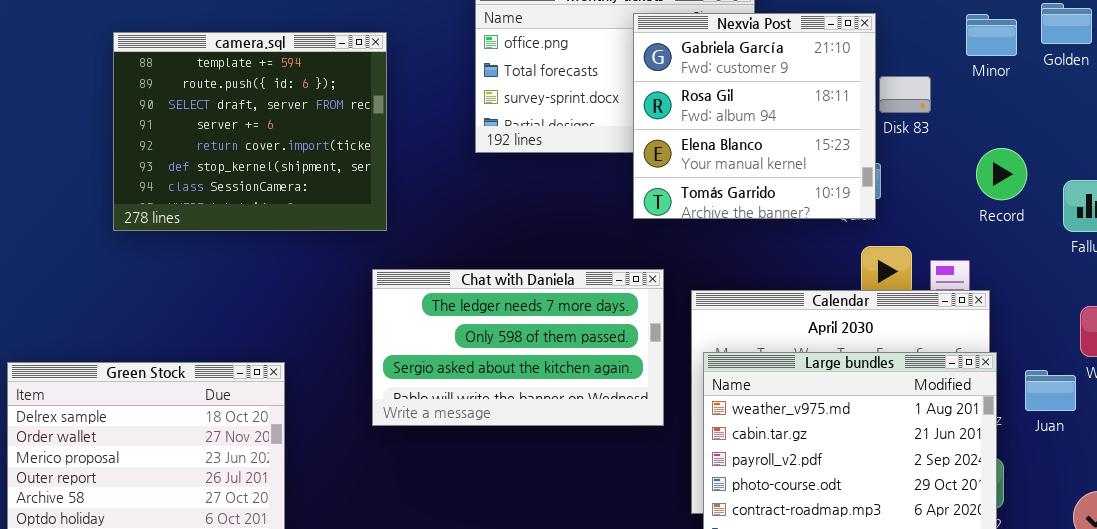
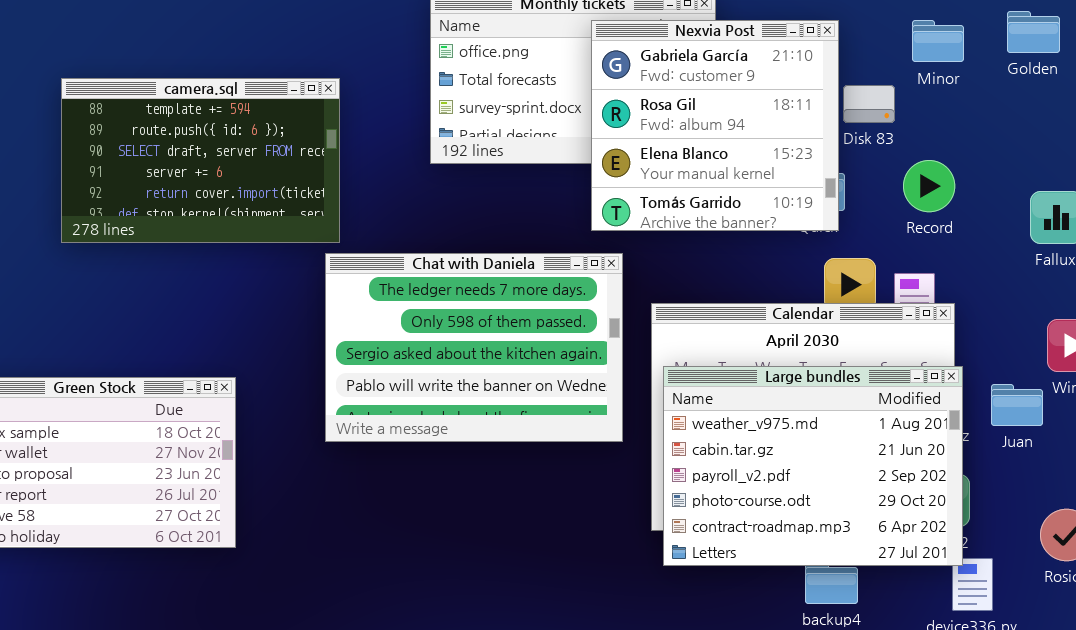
Minor: [966,14,1017,56] -> [912,20,964,62], moved
camera.sql: [113,32,387,231] -> [61,78,340,243], resized
Record: [976,148,1027,200] -> [903,160,955,212], moved
Chat with Daniela: [372,269,664,426] -> [325,253,623,442], resized

